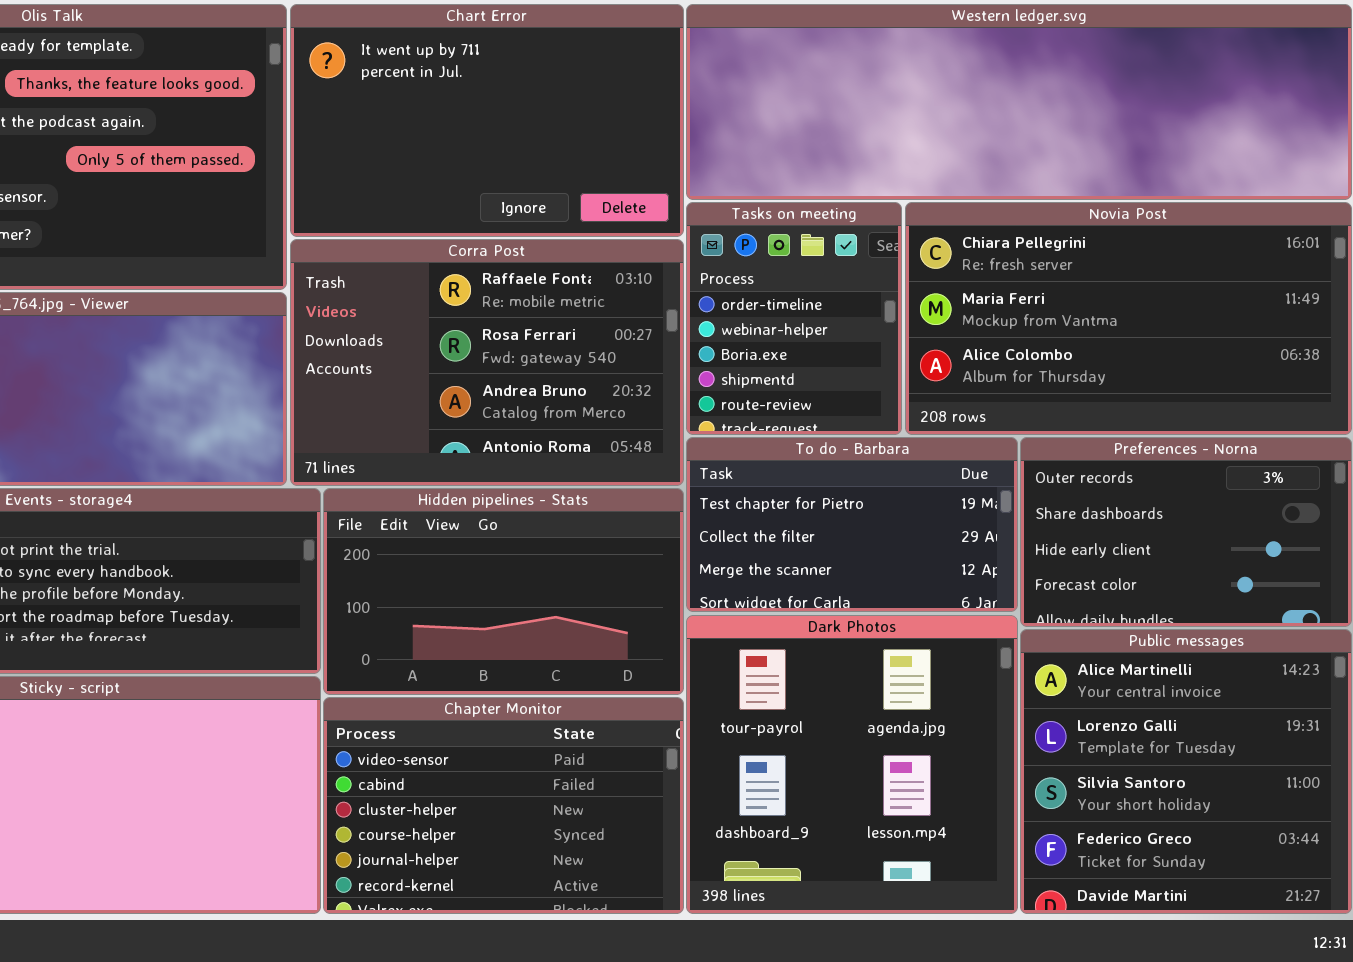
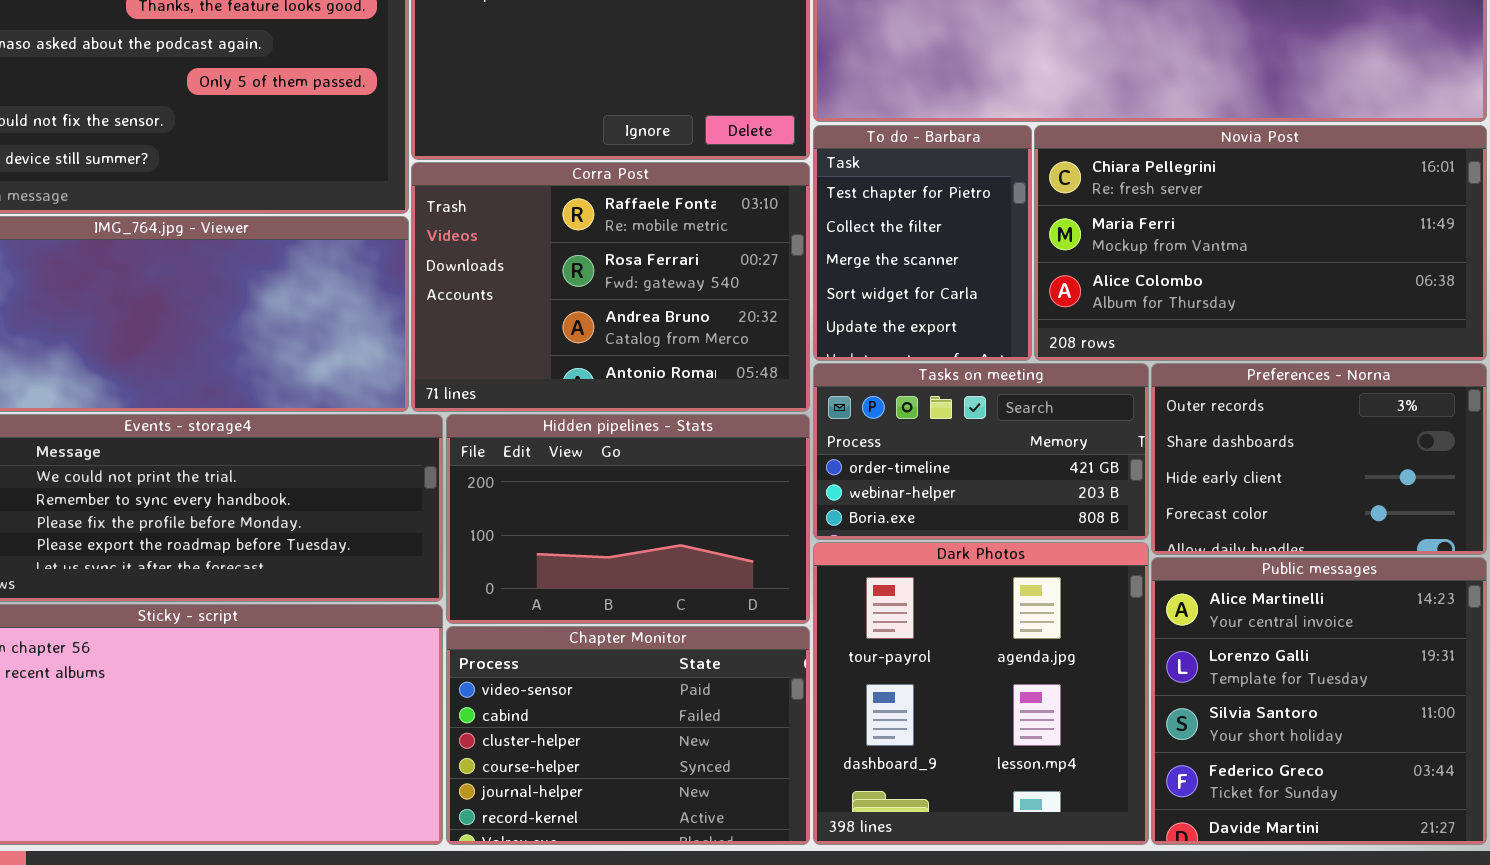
Tasks on meeting: [686,202,902,435] -> [813,363,1149,540], moved, resized
To do - Barbara: [686,437,1018,612] -> [813,125,1032,361], moved, resized

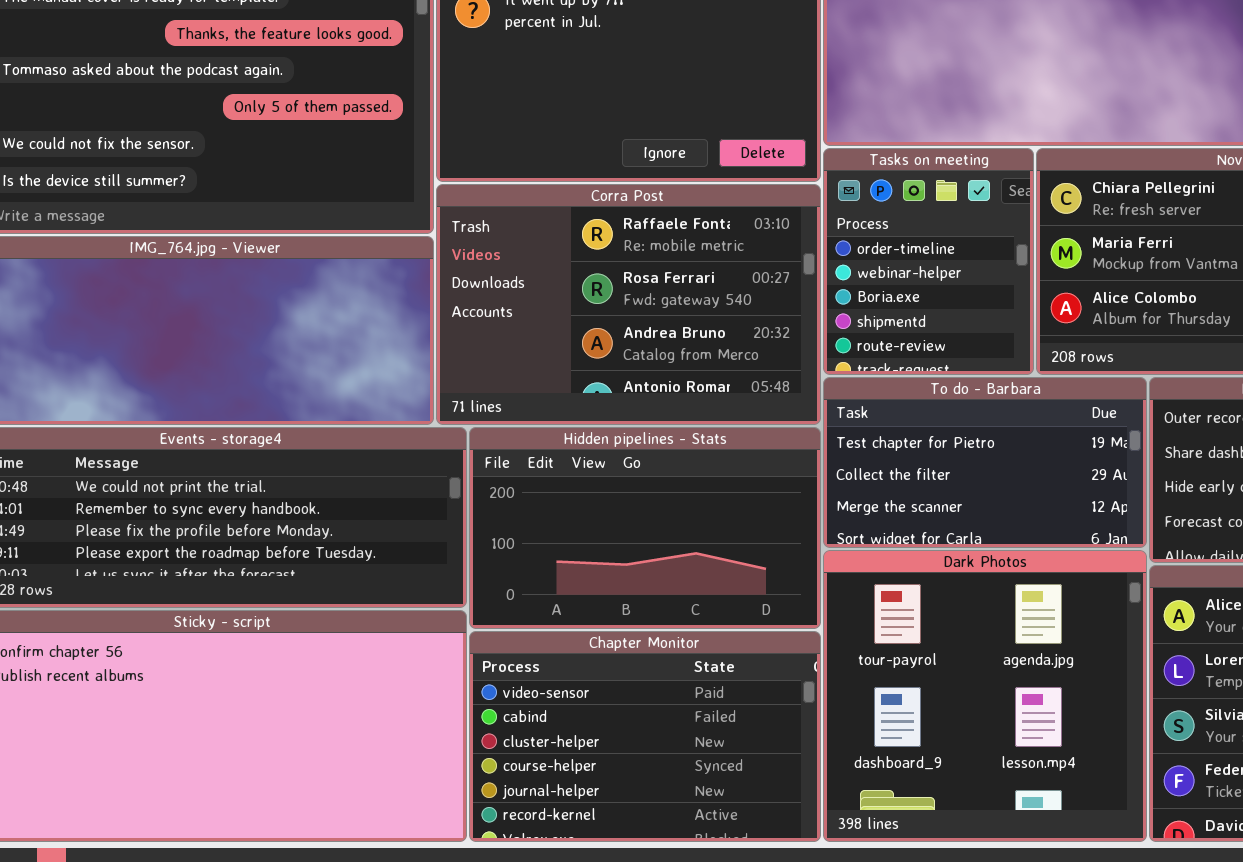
To do - Barbara: [813,125,1032,361] -> [823,377,1147,548], moved, resized
Tasks on meeting: [813,363,1149,540] -> [823,148,1034,375], moved, resized

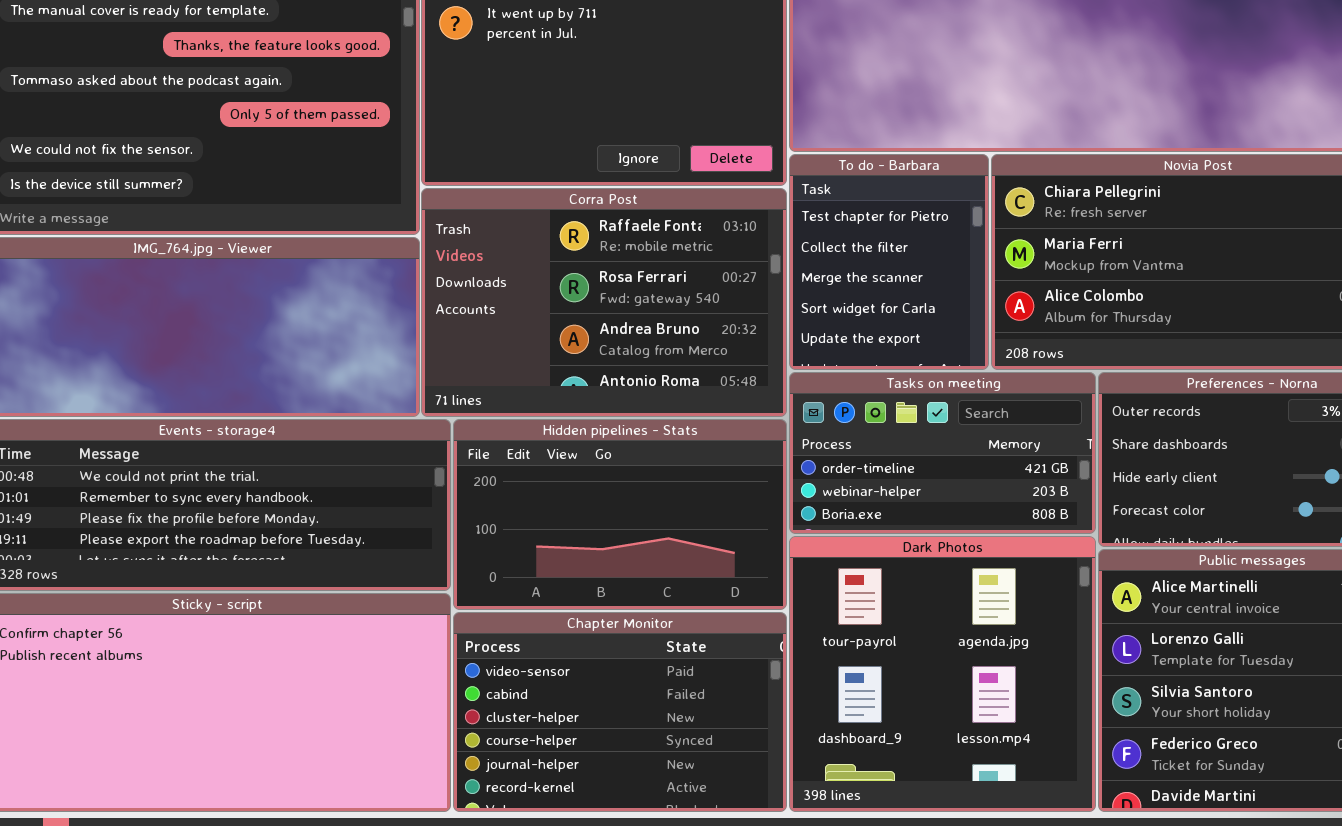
Tasks on meeting: [823,148,1034,375] -> [789,372,1096,534], moved, resized
To do - Barbara: [823,377,1147,548] -> [789,154,989,370], moved, resized

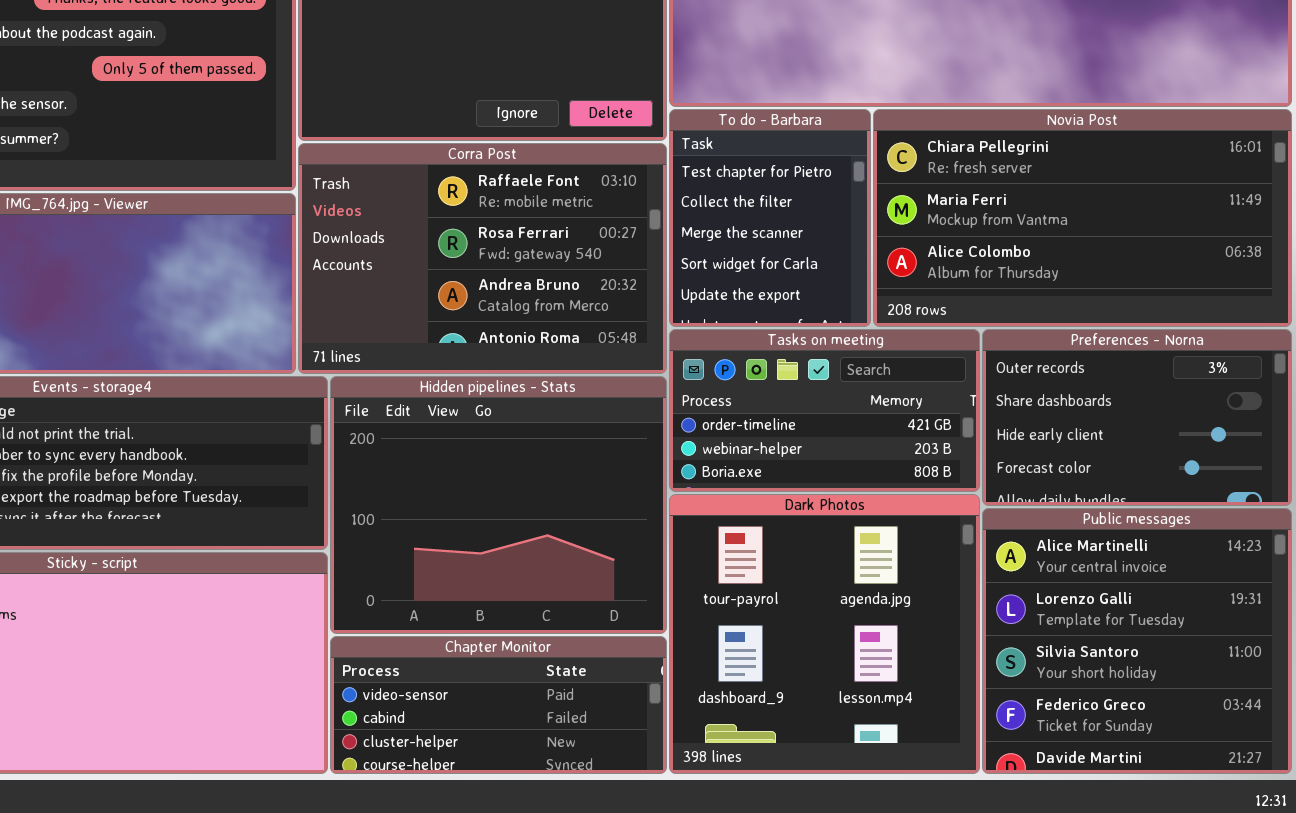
Hidden pipelines - Stats: [453,419,787,610] -> [330,376,667,634], resized
Chapter Monitor: [453,612,787,812] -> [330,636,667,774], resized

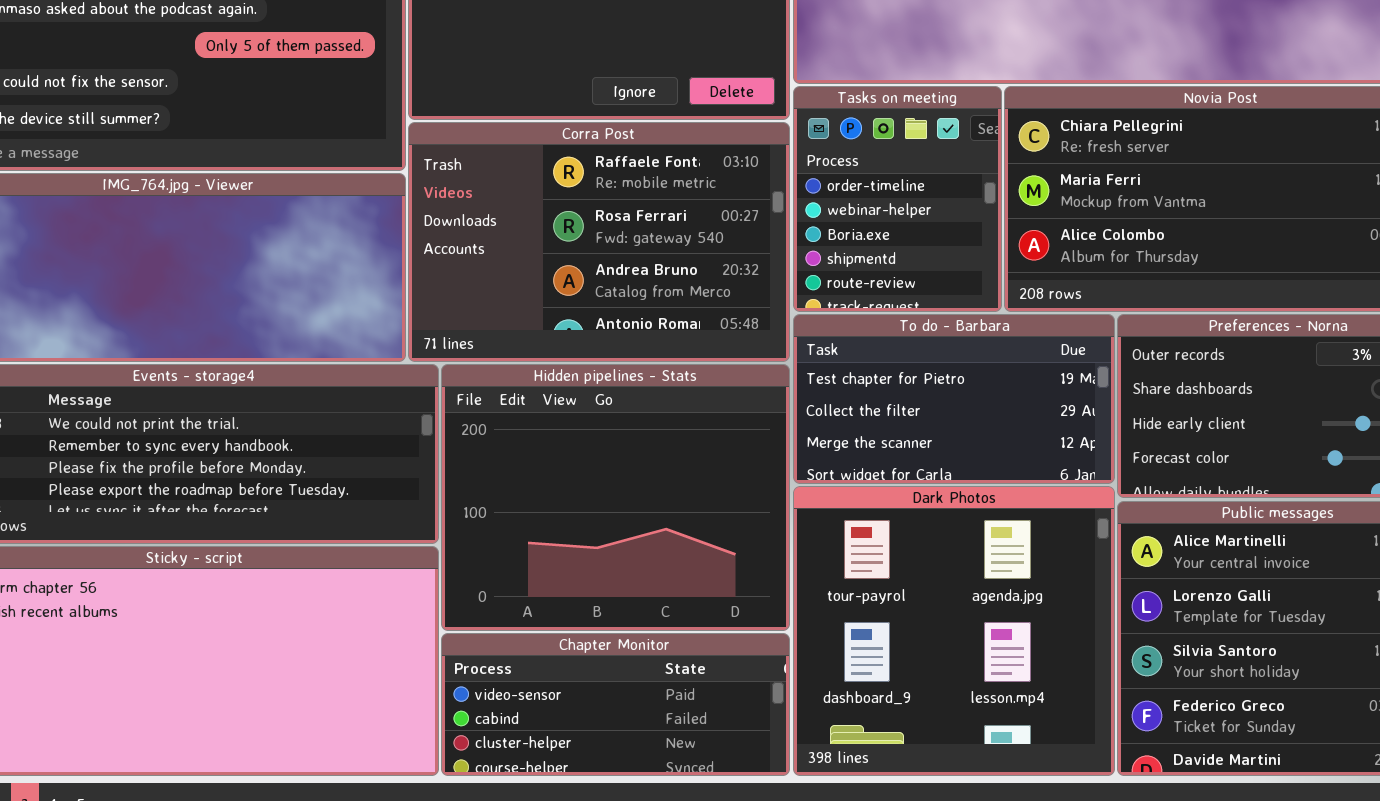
To do - Barbara: [669,109,871,327] -> [793,314,1115,484], moved, resized
Tasks on meeting: [669,329,980,492] -> [793,86,1002,312], moved, resized

